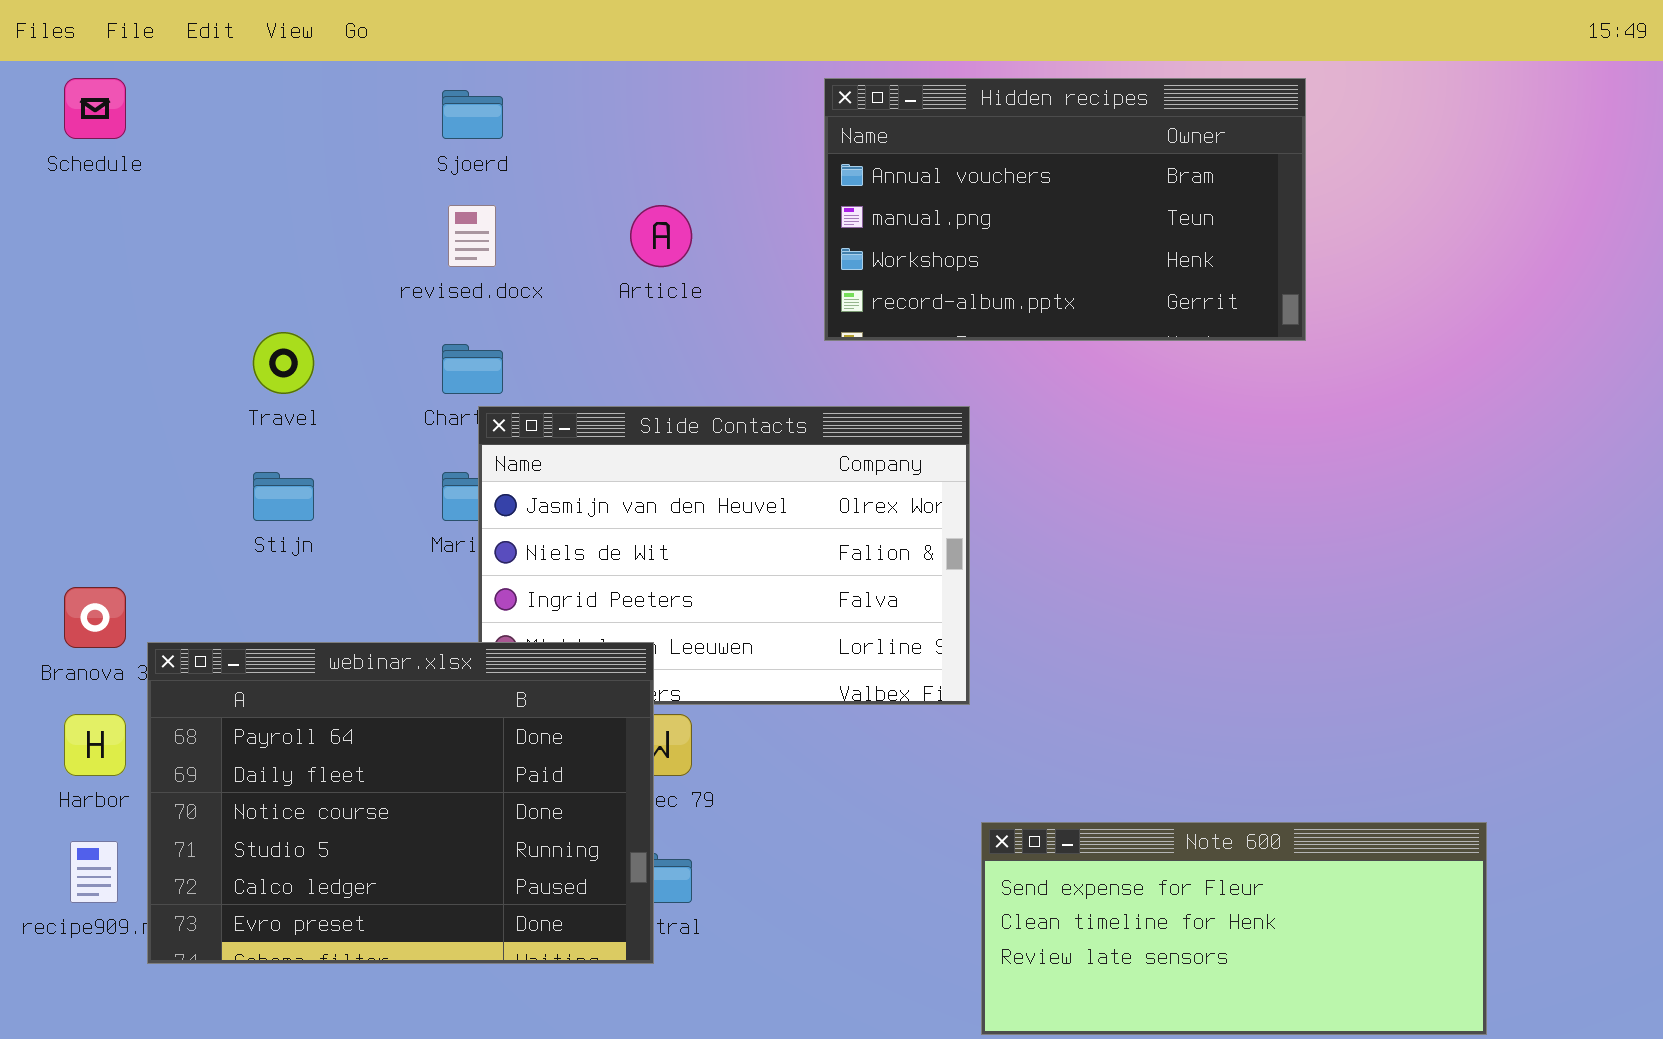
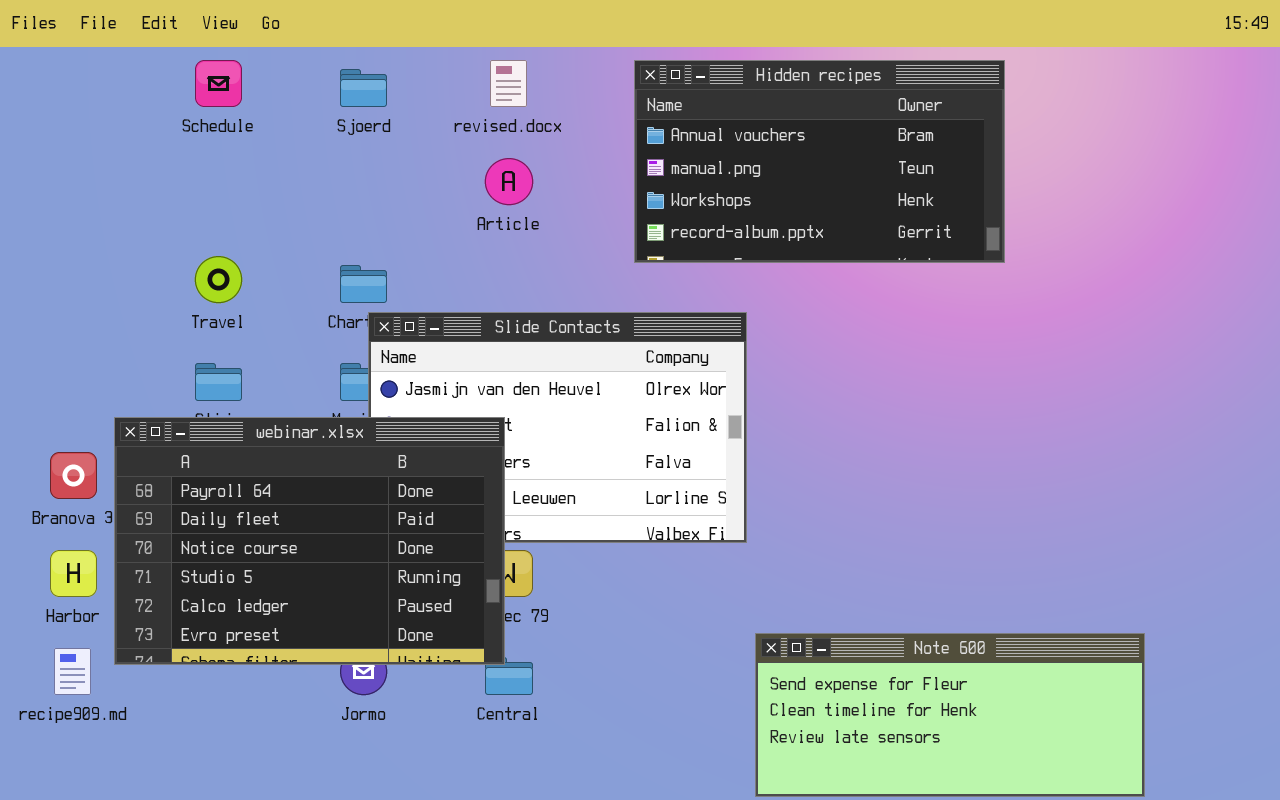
Schedule: [64,78,126,139] -> [195,60,242,107], moved
revised.docx: [448,205,496,267] -> [490,60,527,107], moved
webinar.xlsx: [147,642,654,964] -> [114,417,505,665], moved

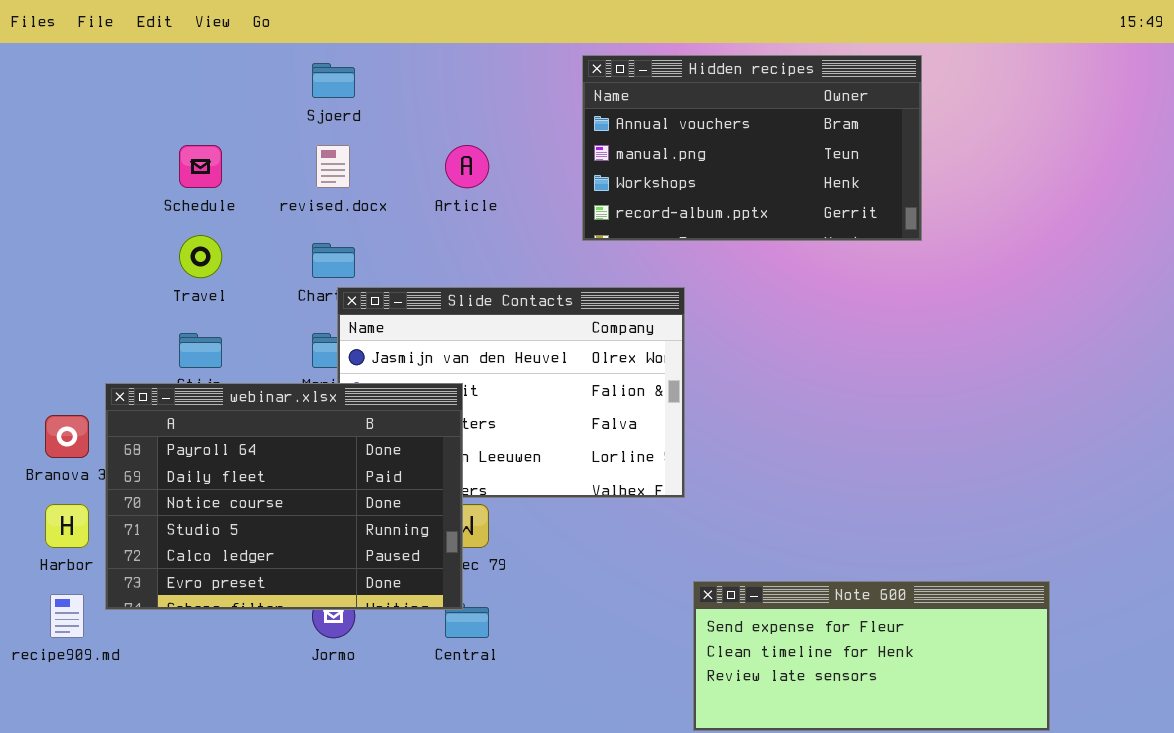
Schedule: [195,60,242,107] -> [179,145,222,188], moved
revised.docx: [490,60,527,107] -> [316,145,350,188], moved

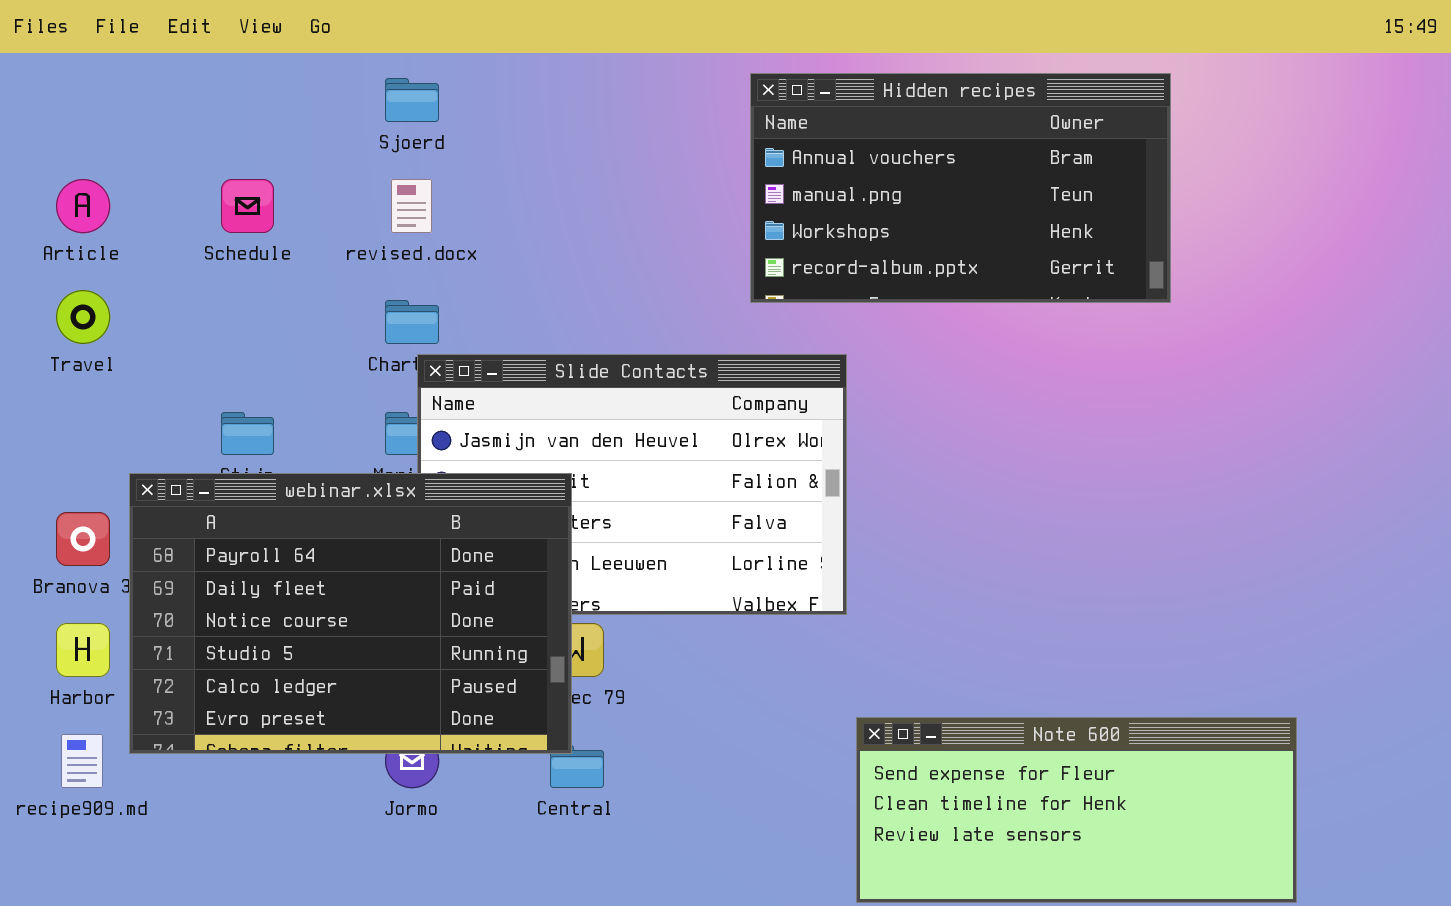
Hidden recipes: [582,55,922,241] -> [750,73,1171,303], moved
Article: [445,145,489,188] -> [56,179,110,233], moved
Travel: [179,235,222,278] -> [56,290,110,344], moved

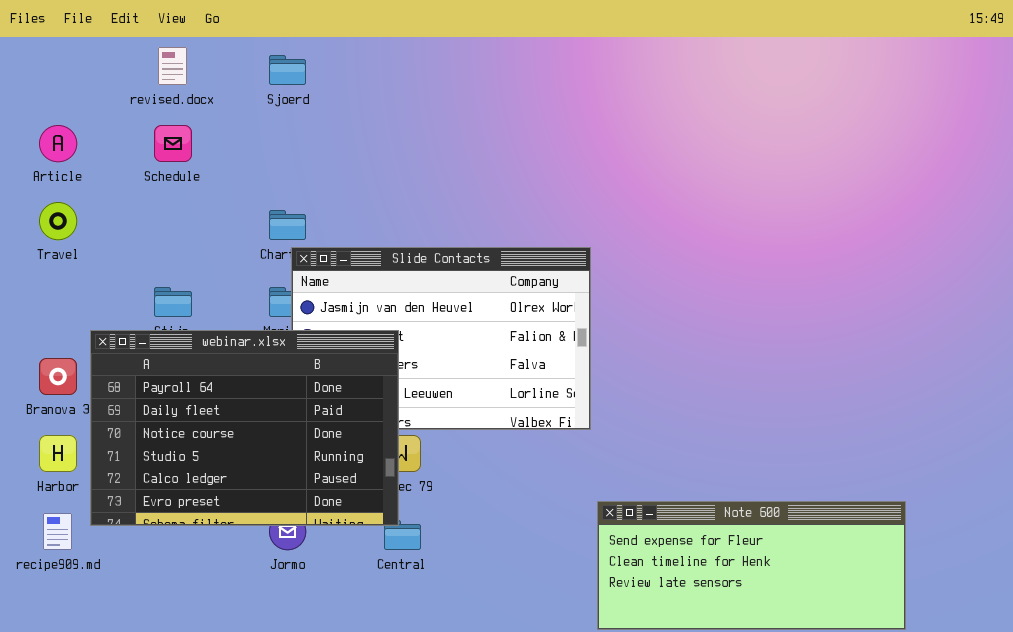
Hidden recipes: [750,73,1171,303] -> none, closed
revised.docx: [391,179,432,233] -> [158,47,187,85], moved

